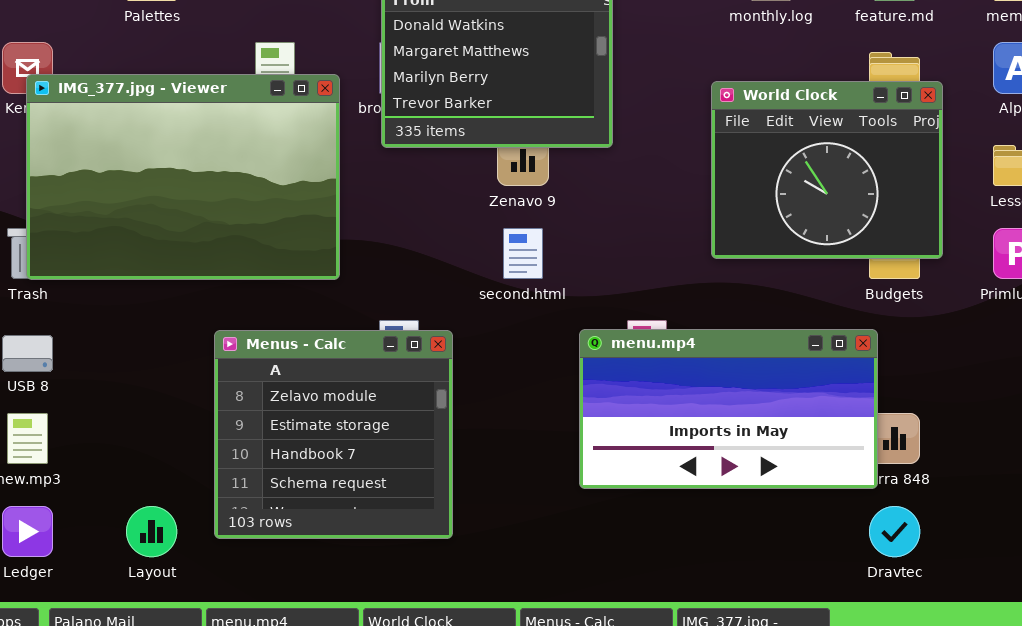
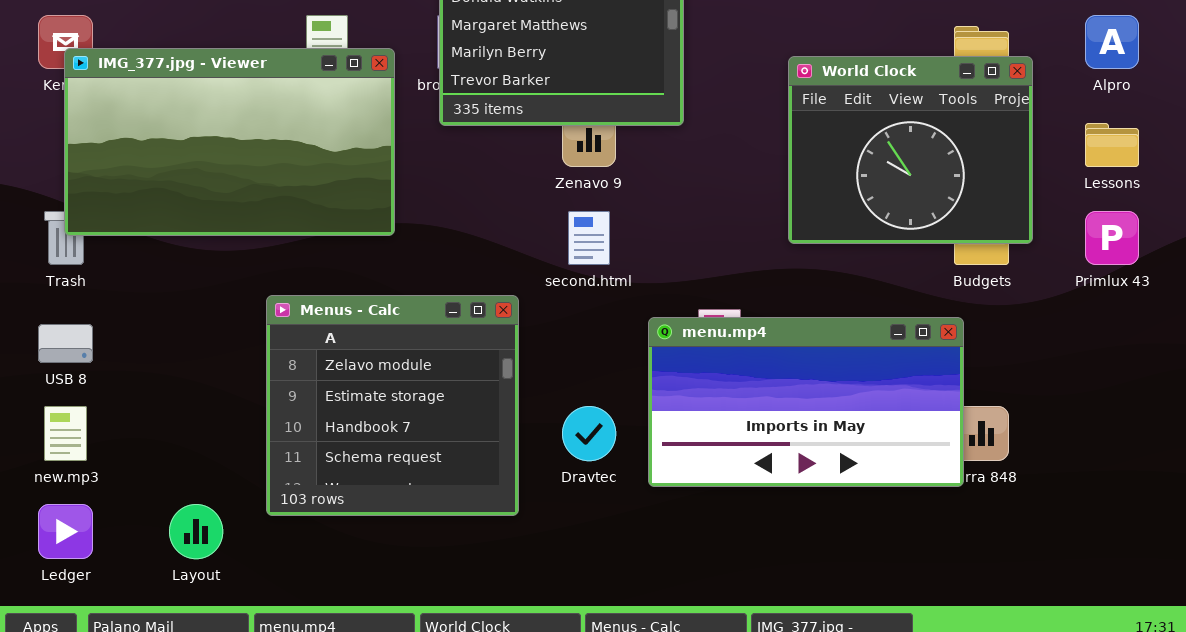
IMG_377.jpg - Viewer: [26,74,340,280] -> [64,48,395,236], resized
Menus - Calc: [214,330,453,539] -> [266,295,519,516], moved
Dravtec: [869,506,920,557] -> [562,406,616,461], moved

